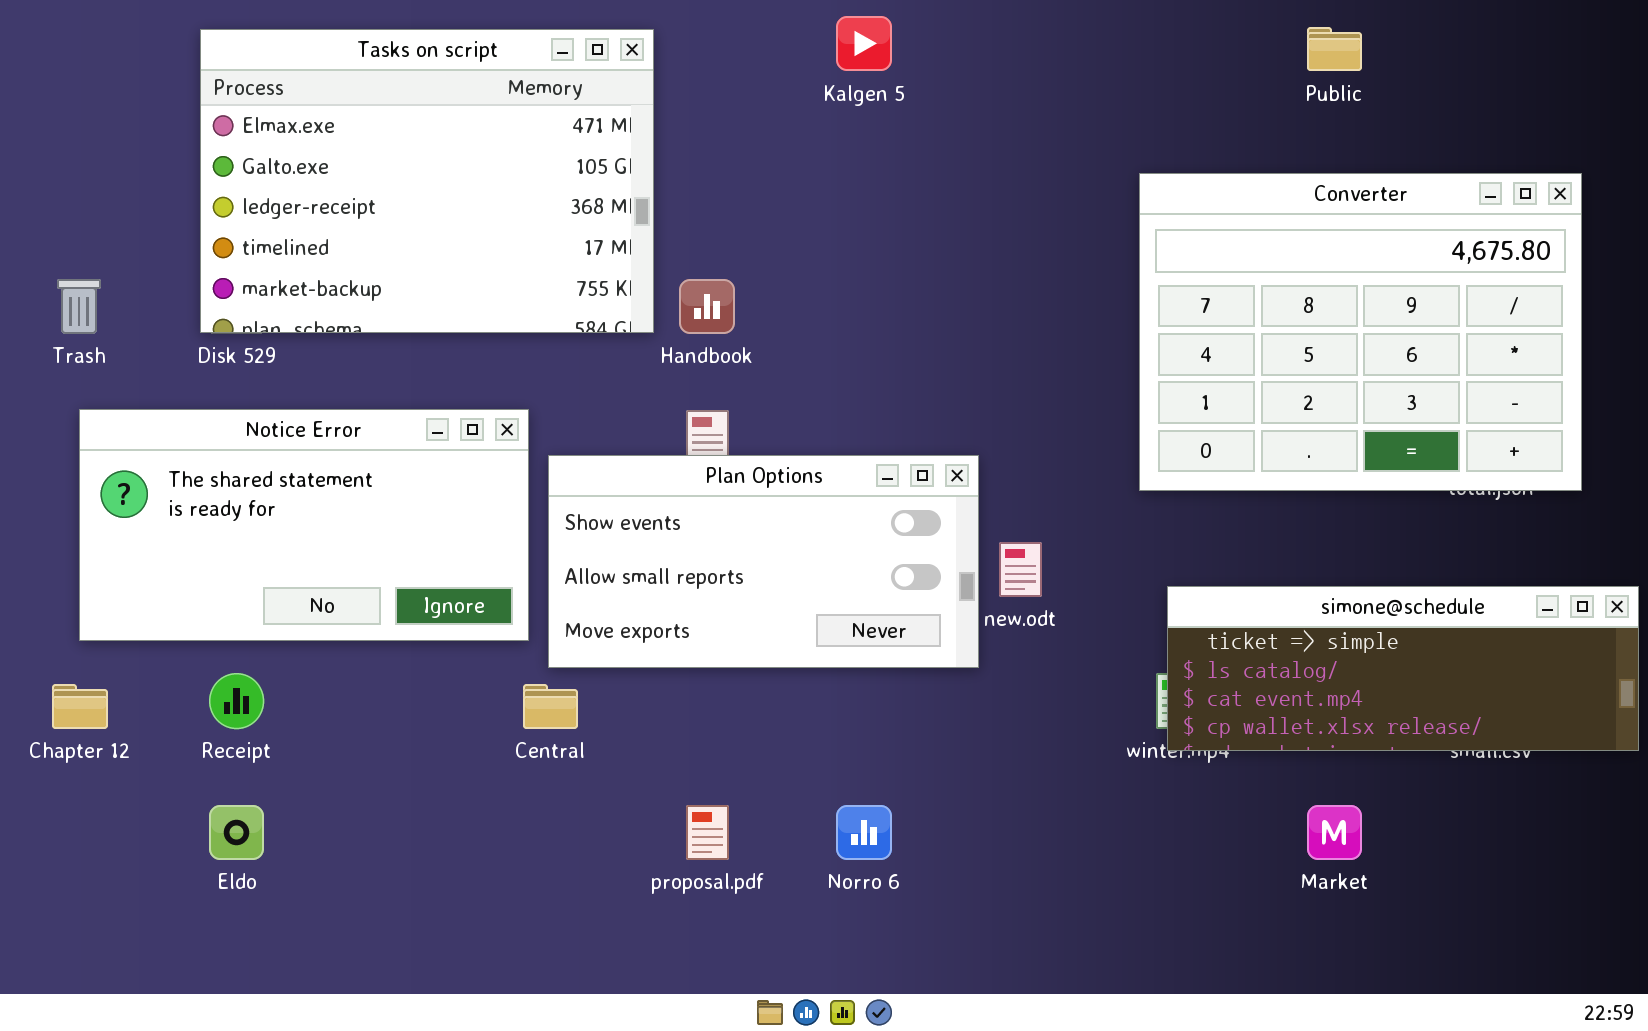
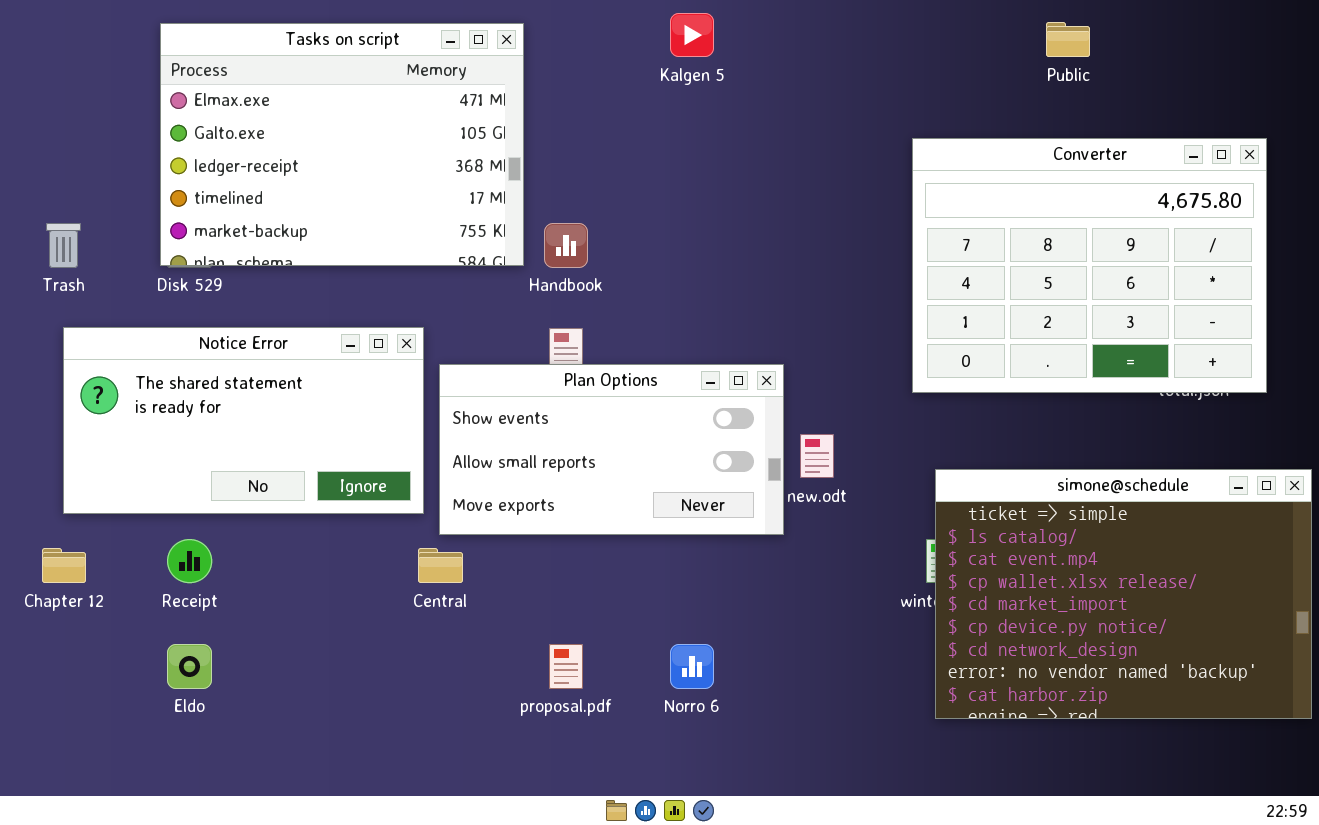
simone@schedule: [1167,586,1639,751] -> [935,469,1312,719], resized

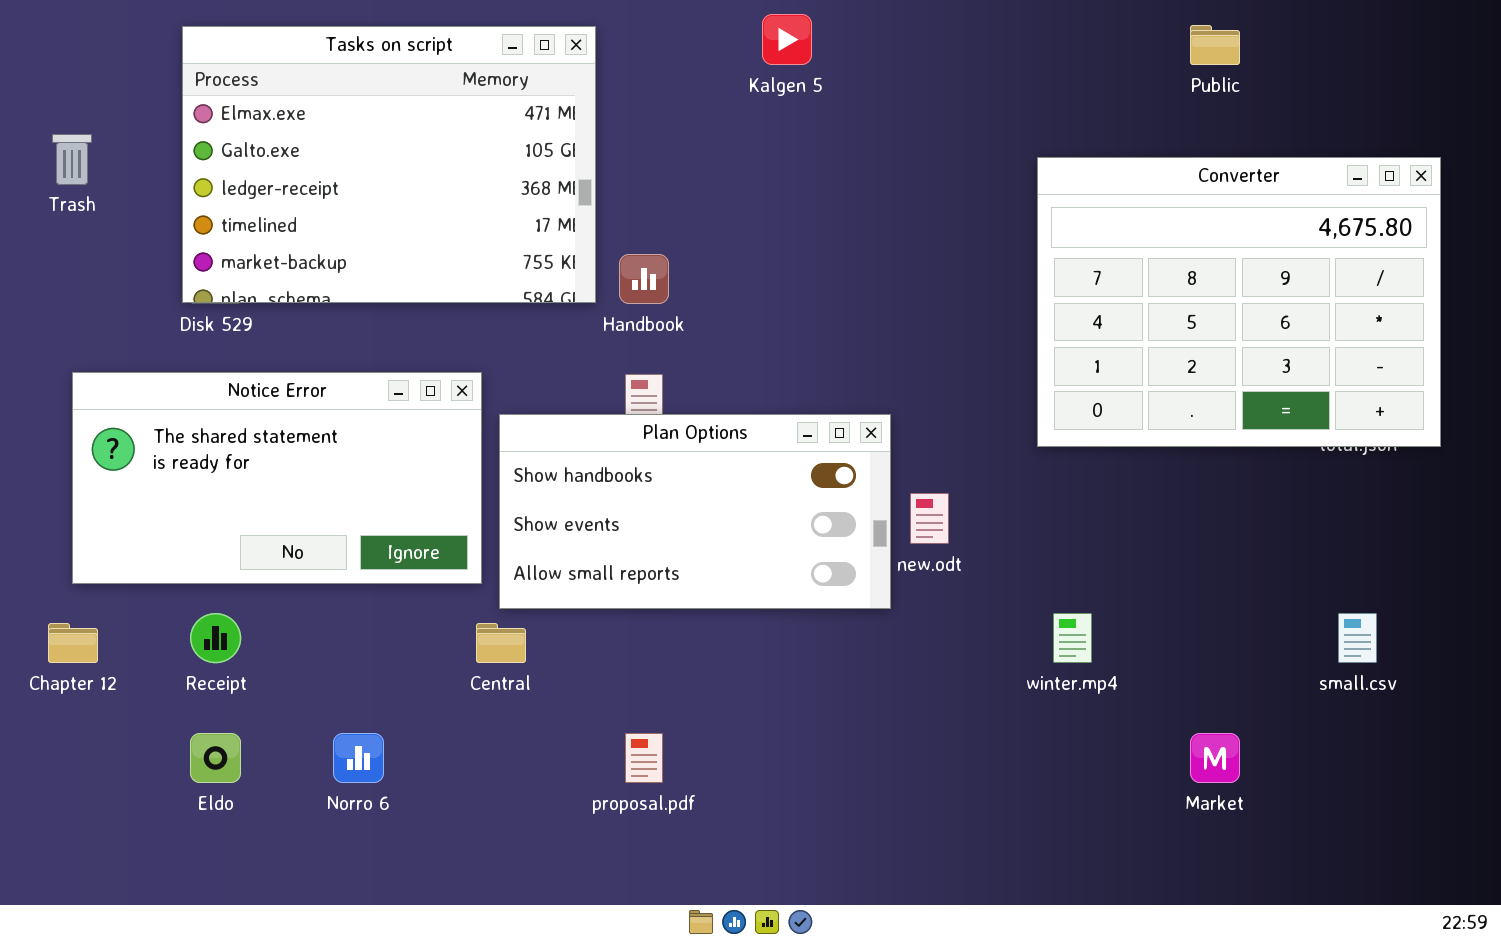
Trash: [46,223,81,268] -> [52,134,92,185], moved
Plan Options: [439,364,784,535] -> [499,414,891,609], scrolled up 1 row
simone@schedule: [935,469,1312,719] -> none, closed
Norro 6: [670,644,714,689] -> [333,733,384,783], moved

